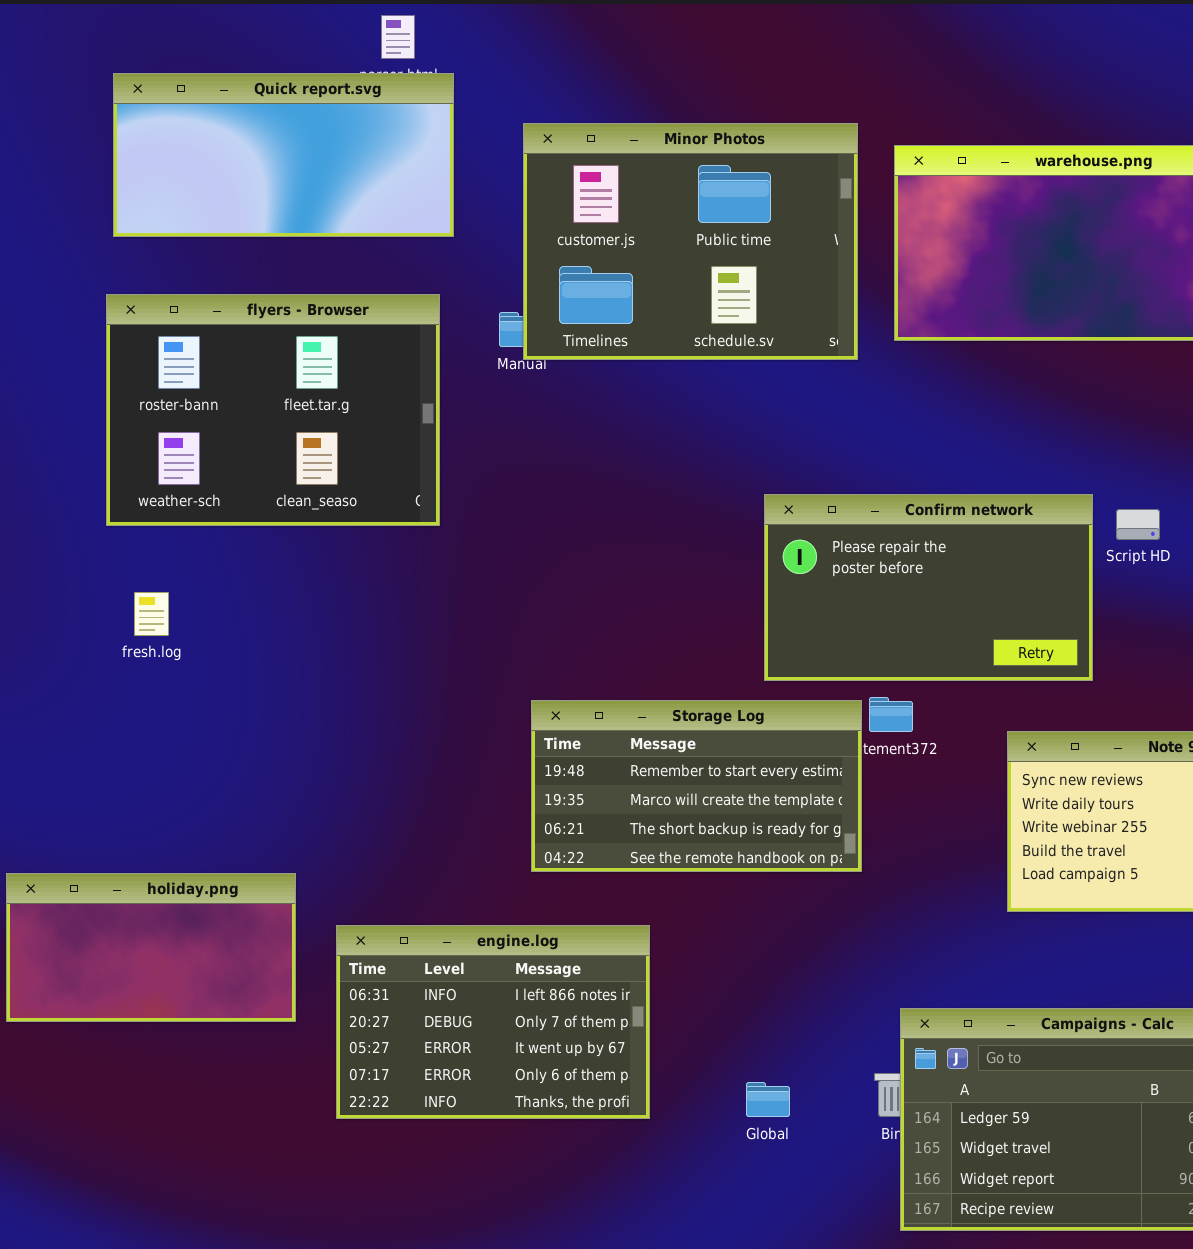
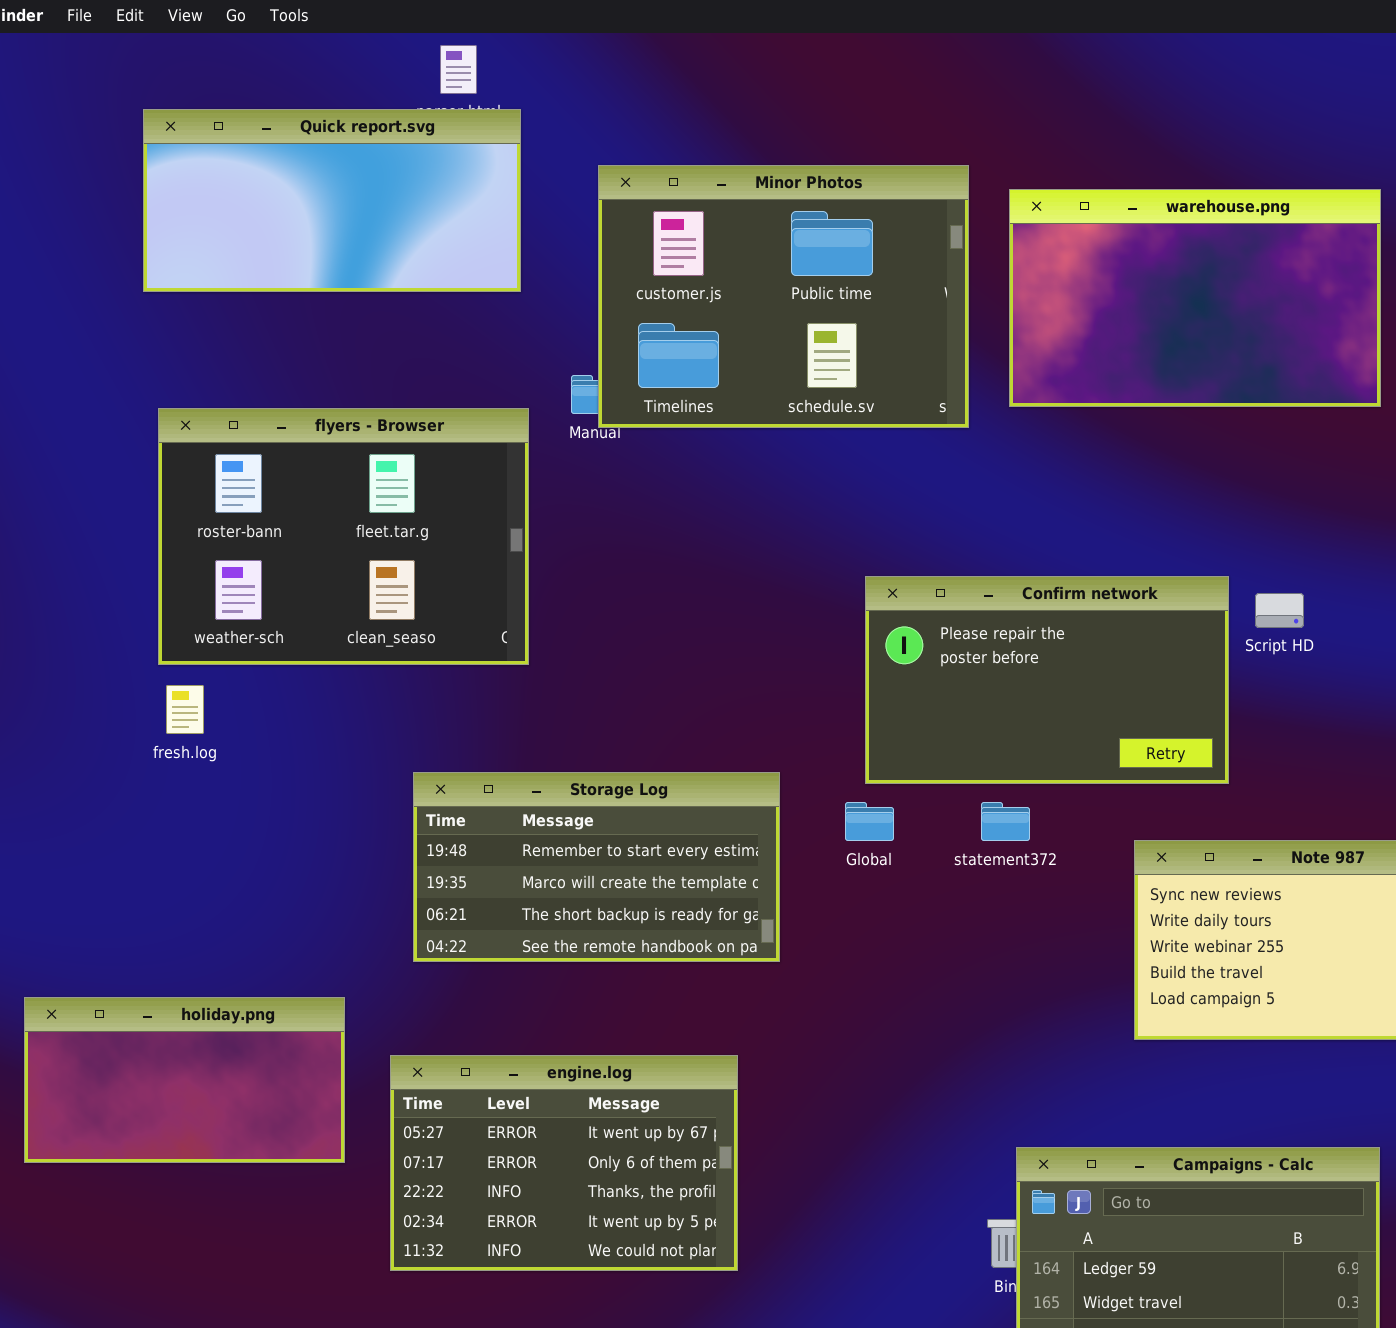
flyers - Browser: [106,294,440,526] -> [158,408,529,665], moved
Storage Log: [531,700,862,872] -> [413,772,780,962], moved
engine.log: [336,925,650,1119] -> [390,1055,738,1271], scrolled down 2 rows
Global: [746,1082,790,1117] -> [845,802,894,841], moved

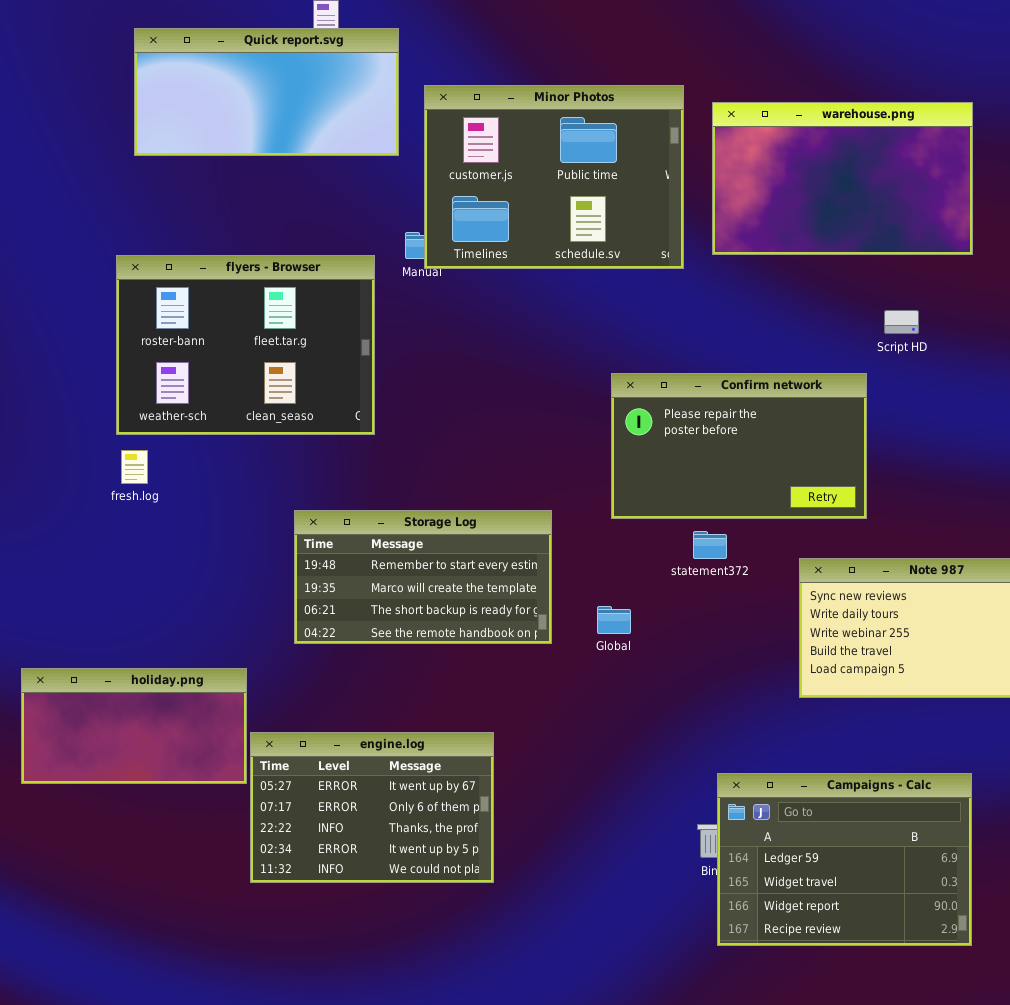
Quick report.svg: [143,109,521,292] -> [134,28,399,156], moved
Script HD: [1255,593,1304,628] -> [884,310,919,334], moved
Global: [845,802,894,841] -> [597,606,631,634], moved
engine.log: [390,1055,738,1271] -> [250,732,494,883], moved

